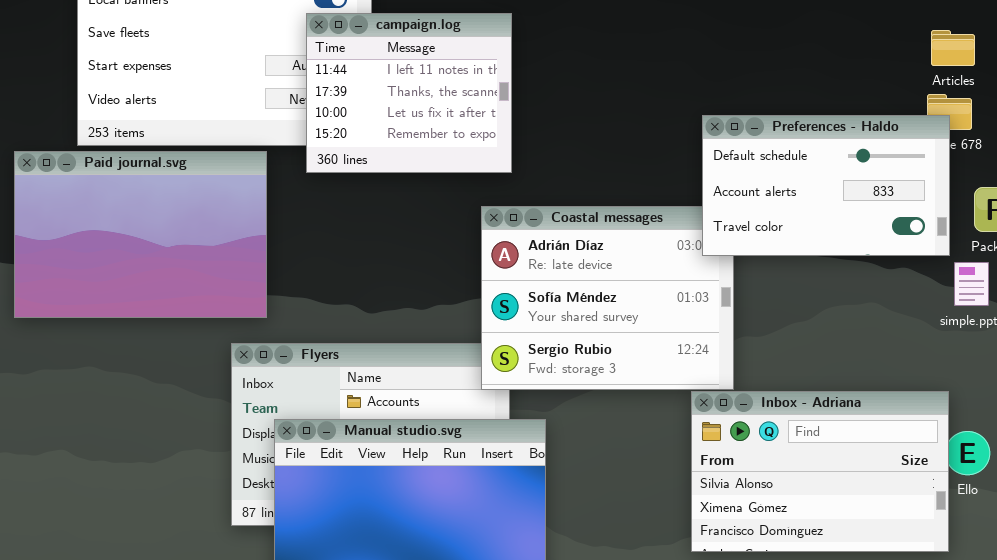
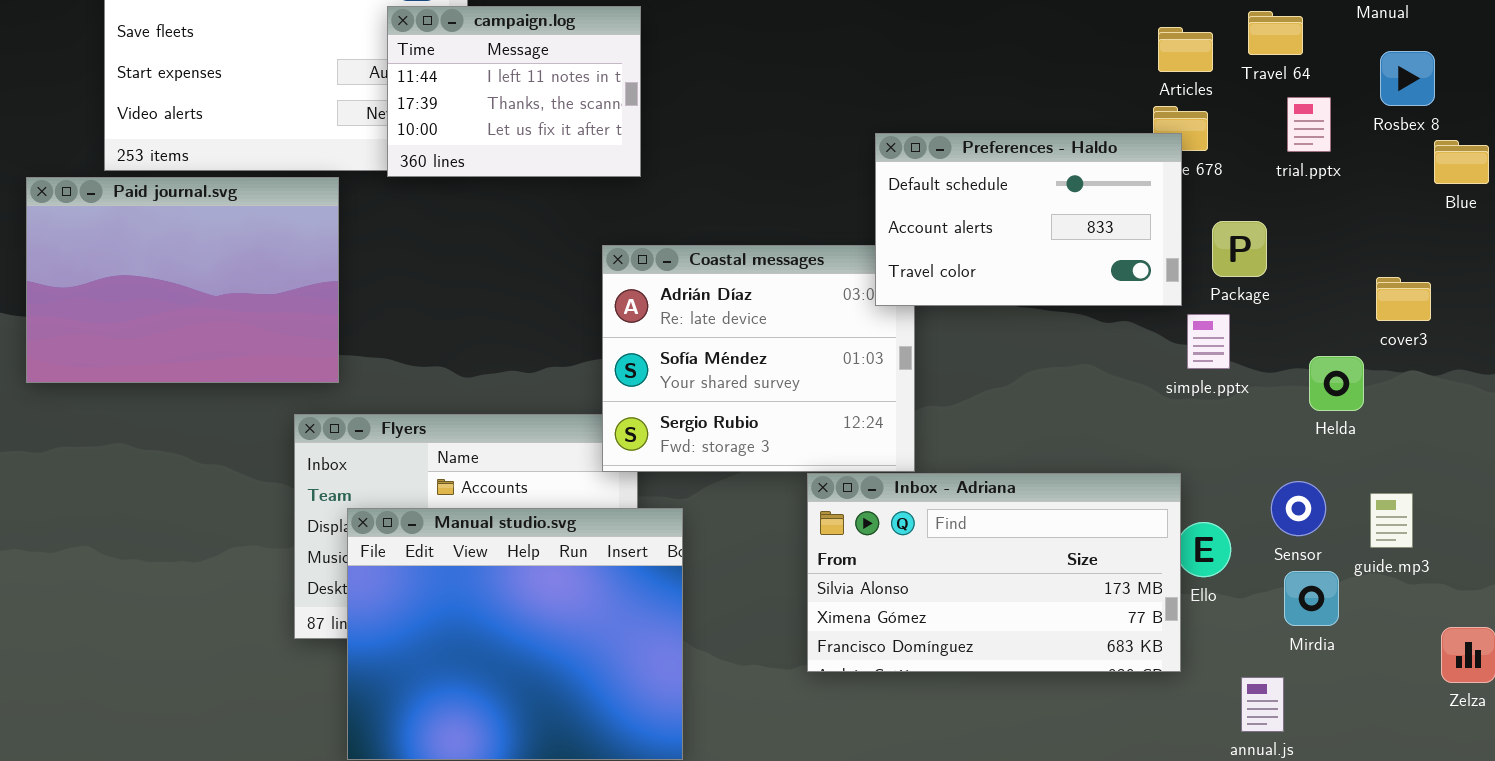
campaign.log: [306,13,512,173] -> [387,6,641,177], resized
Inbox - Adriana: [691,391,949,552] -> [807,473,1181,672], resized

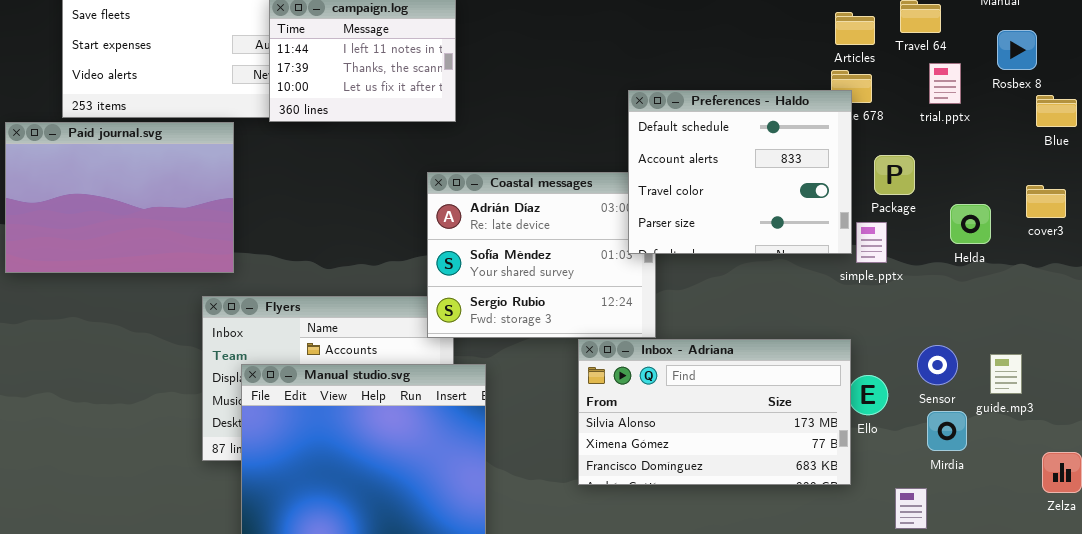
Preferences - Haldo: [875,133,1182,306] -> [628,90,852,254], resized
cover3: [1376,277,1431,321] -> [1026,185,1066,218], moved
Helda: [1309,356,1364,411] -> [950,204,991,244], moved

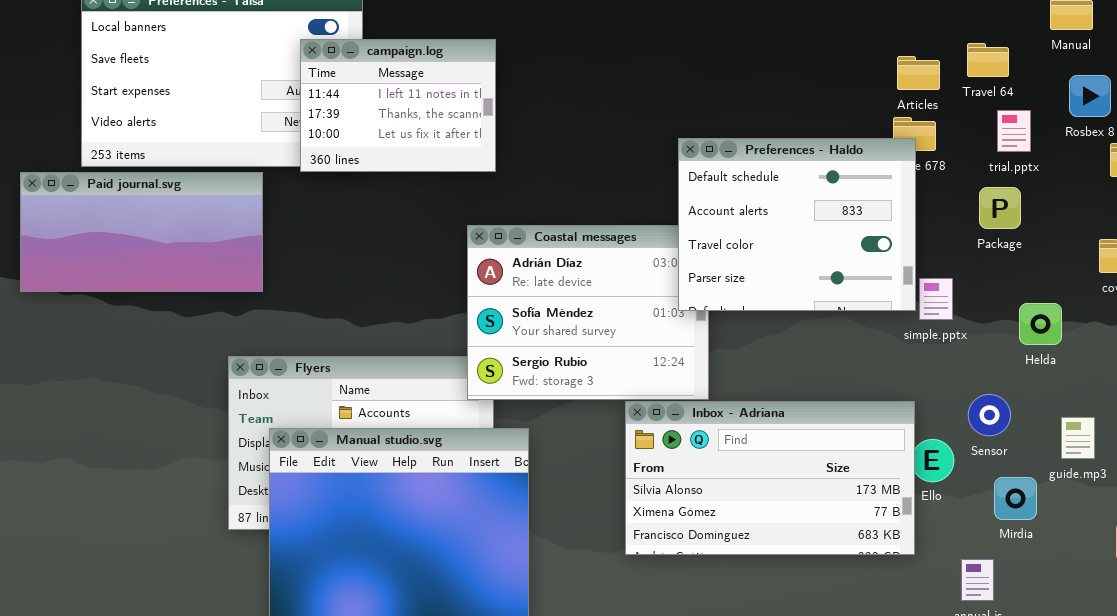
Paid journal.svg: [5,122,234,273] -> [20,172,263,292], resized
Package: [874,155,915,195] -> [979,187,1021,229], moved
Helda: [950,204,991,244] -> [1019,303,1062,345], moved
Sensor: [917,345,958,385] -> [968,394,1011,436], moved

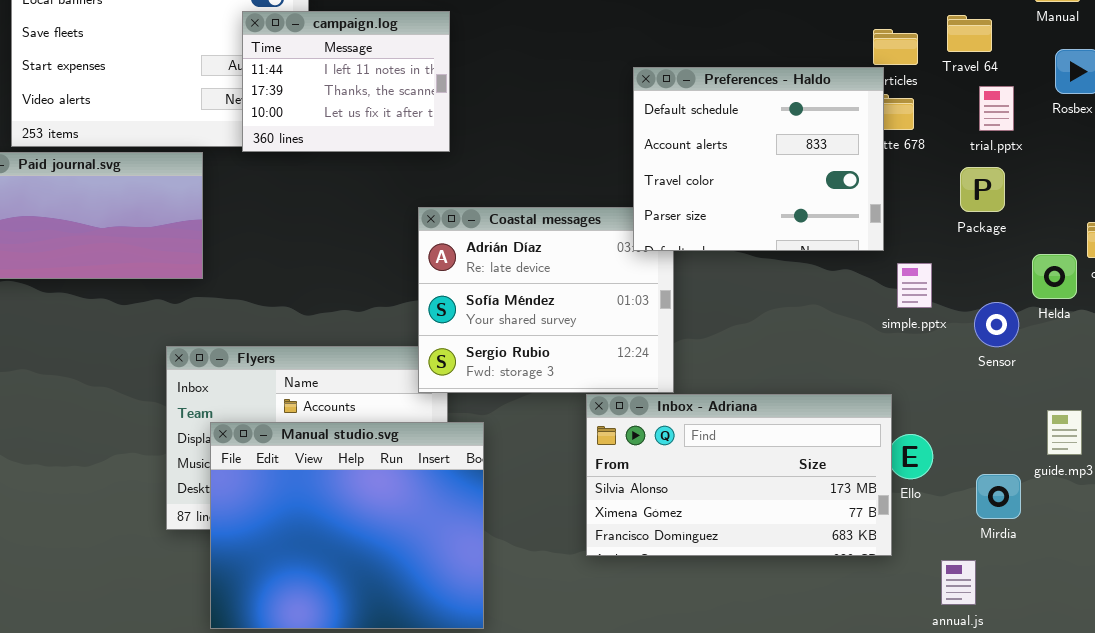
Preferences - Haldo: [678,138,916,311] -> [633,67,884,251], moved
Helda: [1019,303,1062,345] -> [1032,254,1077,299], moved
Sensor: [968,394,1011,436] -> [974,302,1019,347], moved

